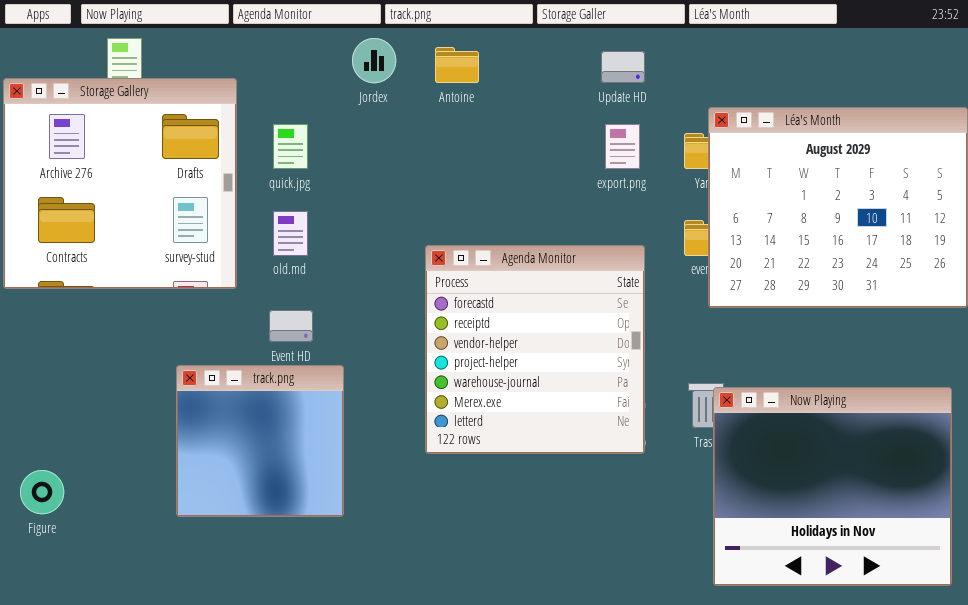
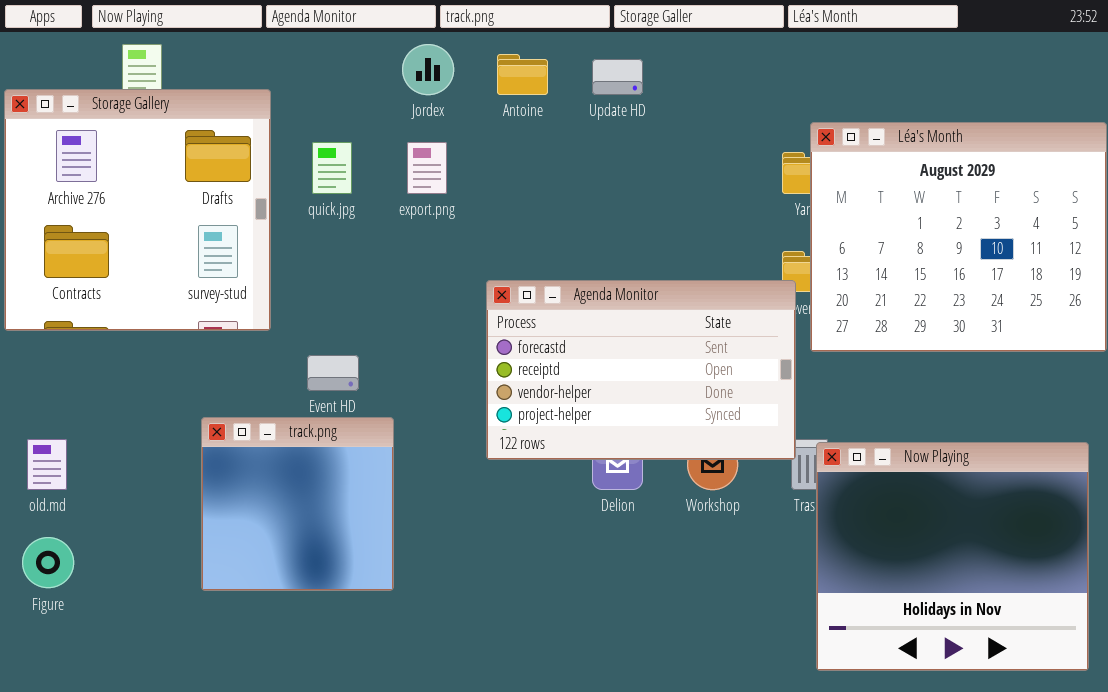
Update HD: [601,51,645,83] -> [592,59,643,95], moved
export.png: [605,124,640,169] -> [407,142,447,194], moved
old.md: [273,211,308,256] -> [27,439,67,490], moved
Agenda Monitor: [425,245,645,454] -> [486,280,796,460], resized

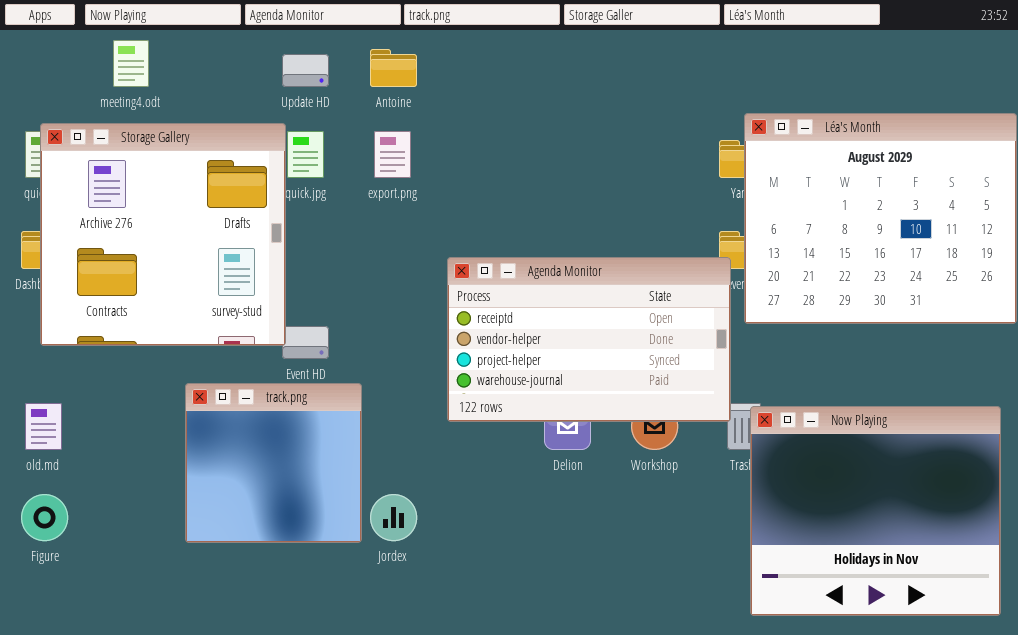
Jordex: [402,44,454,95] -> [370,494,417,541], moved
Antoine: [497,54,548,95] -> [370,49,417,87], moved
Update HD: [592,59,643,95] -> [282,54,329,87], moved
Storage Gallery: [4,89,271,331] -> [40,123,286,346], moved
Agenda Monitor: [486,280,796,460] -> [447,257,731,422], scrolled down 1 row

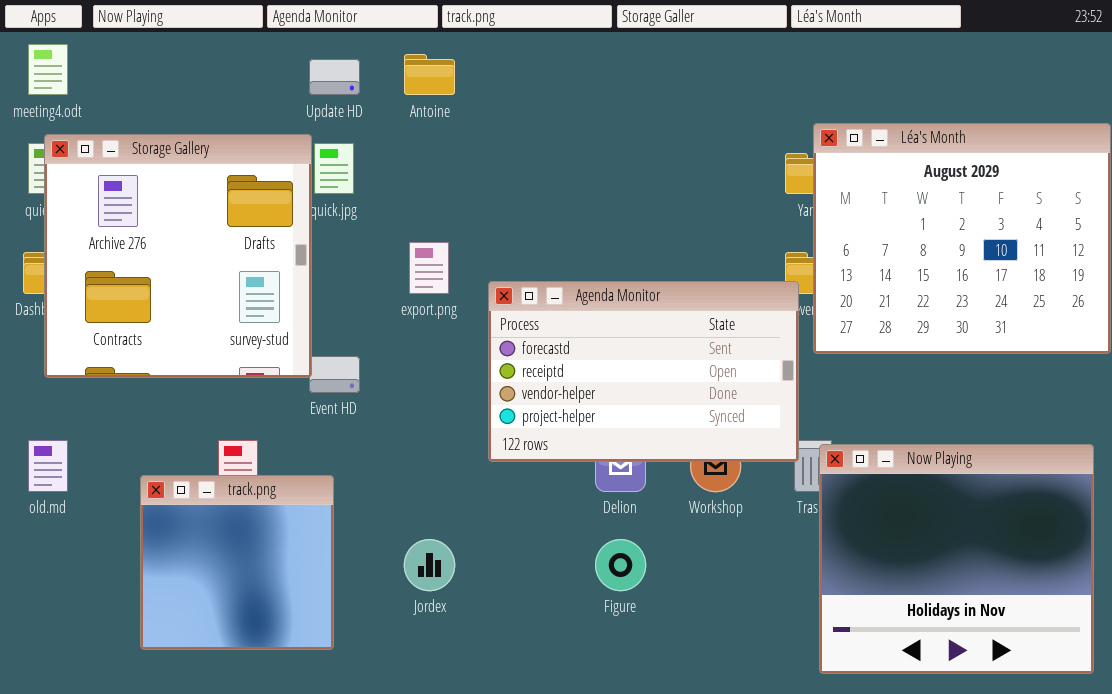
meeting4.odt: [113,40,149,87] -> [28,44,68,95], moved
export.png: [374,131,411,178] -> [409,242,449,294], moved
Agenda Monitor: [447,257,731,422] -> [488,281,799,462], scrolled up 1 row
track.png: [185,383,362,543] -> [140,475,334,650], moved
Figure: [21,494,68,541] -> [595,539,646,591], moved

